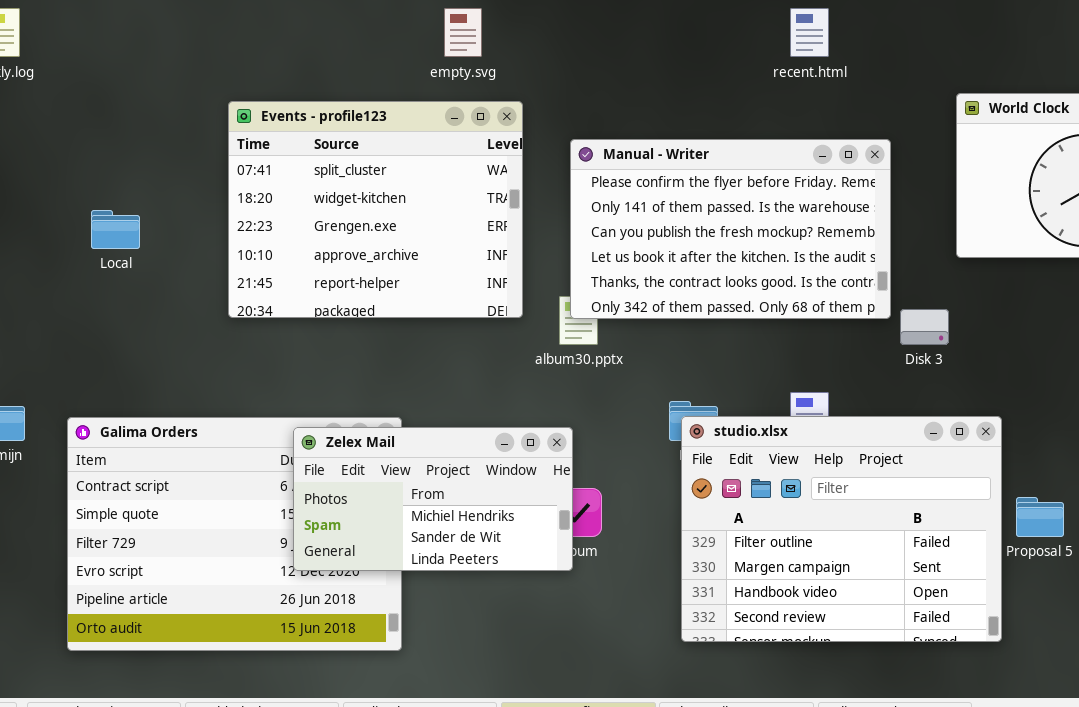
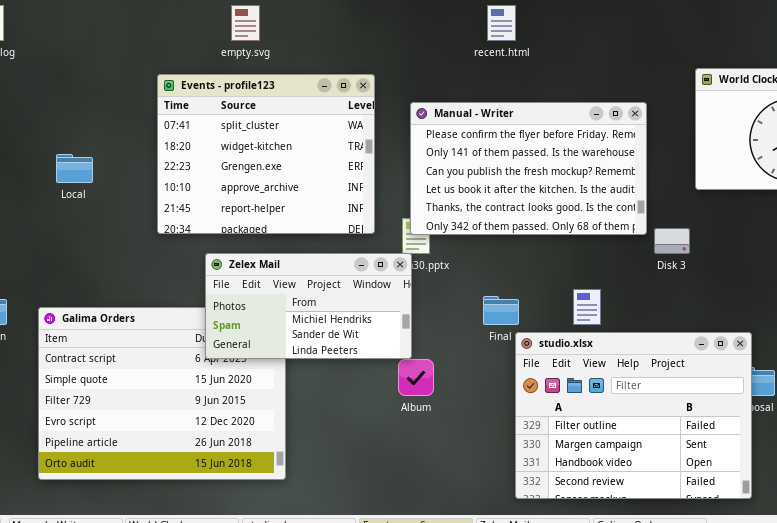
empty.svg: [444,8,482,57] -> [231,5,260,41], moved
recent.html: [790,8,829,57] -> [487,5,516,41], moved
studio.xlsx: [681,416,1002,642] -> [515,332,752,499], moved
Zelex Mail: [293,427,573,571] -> [205,253,412,359], moved

